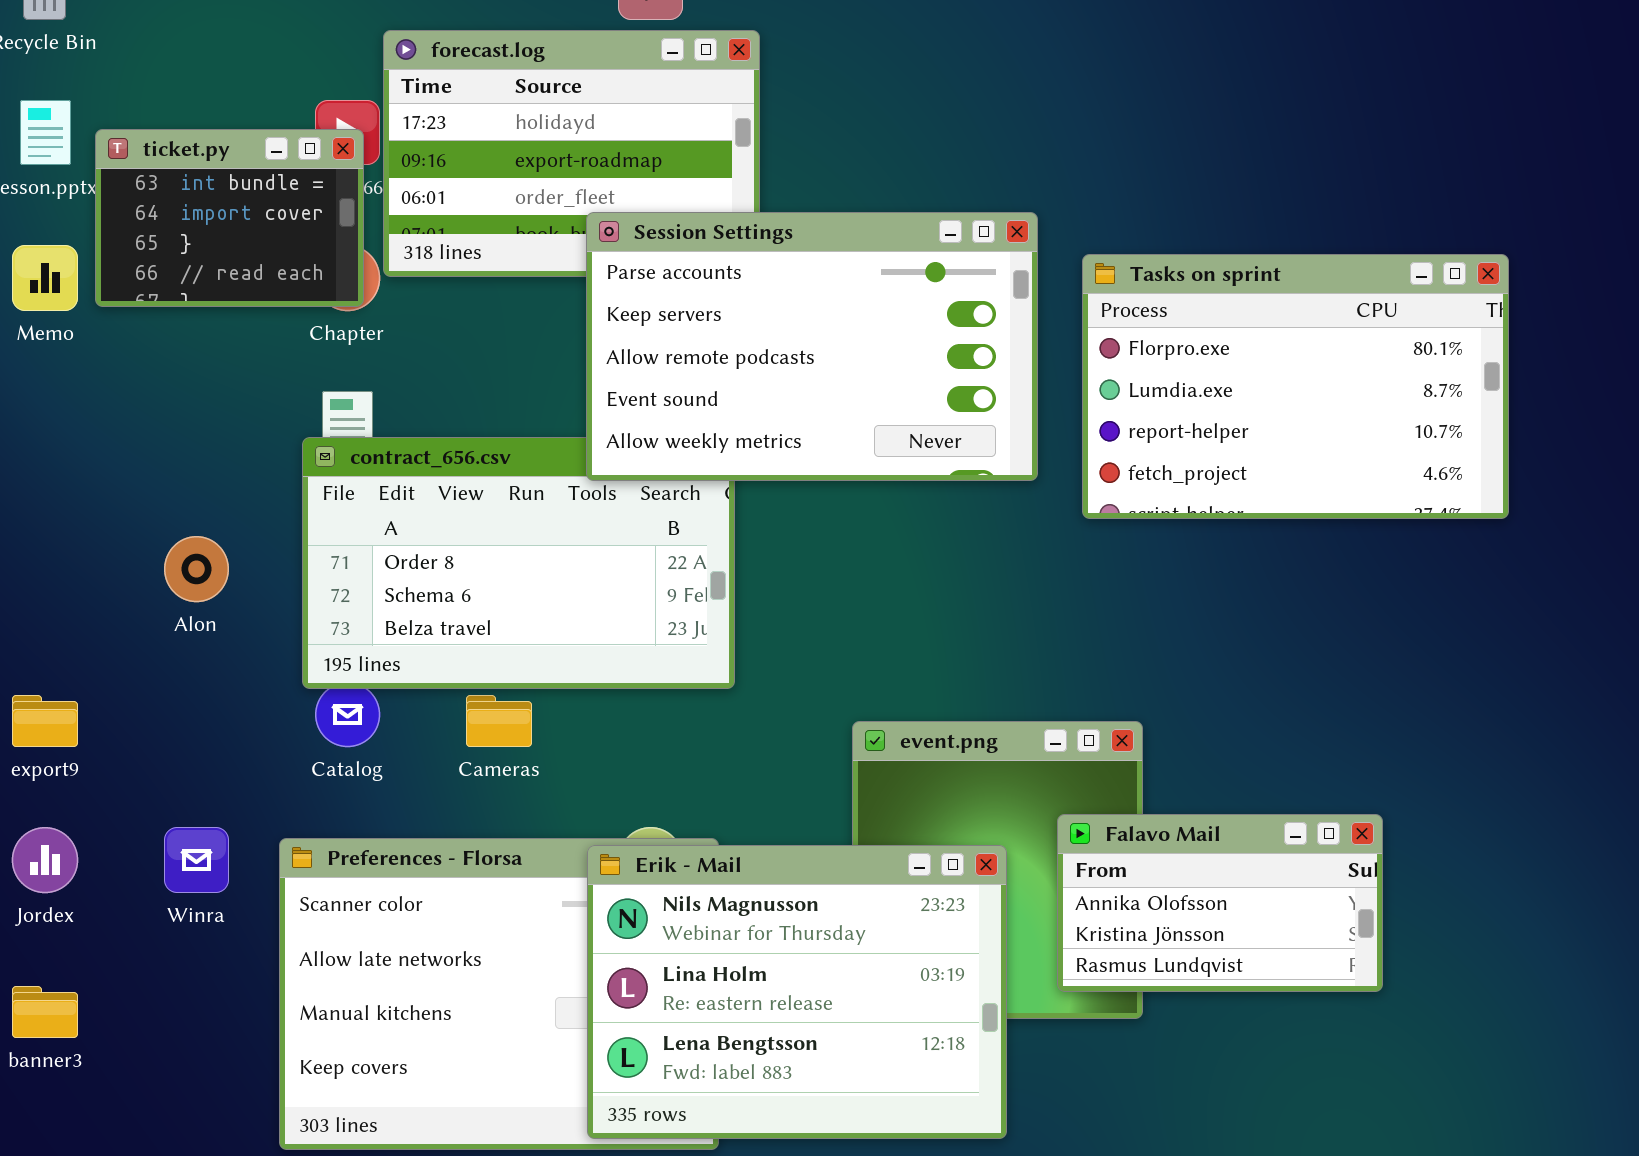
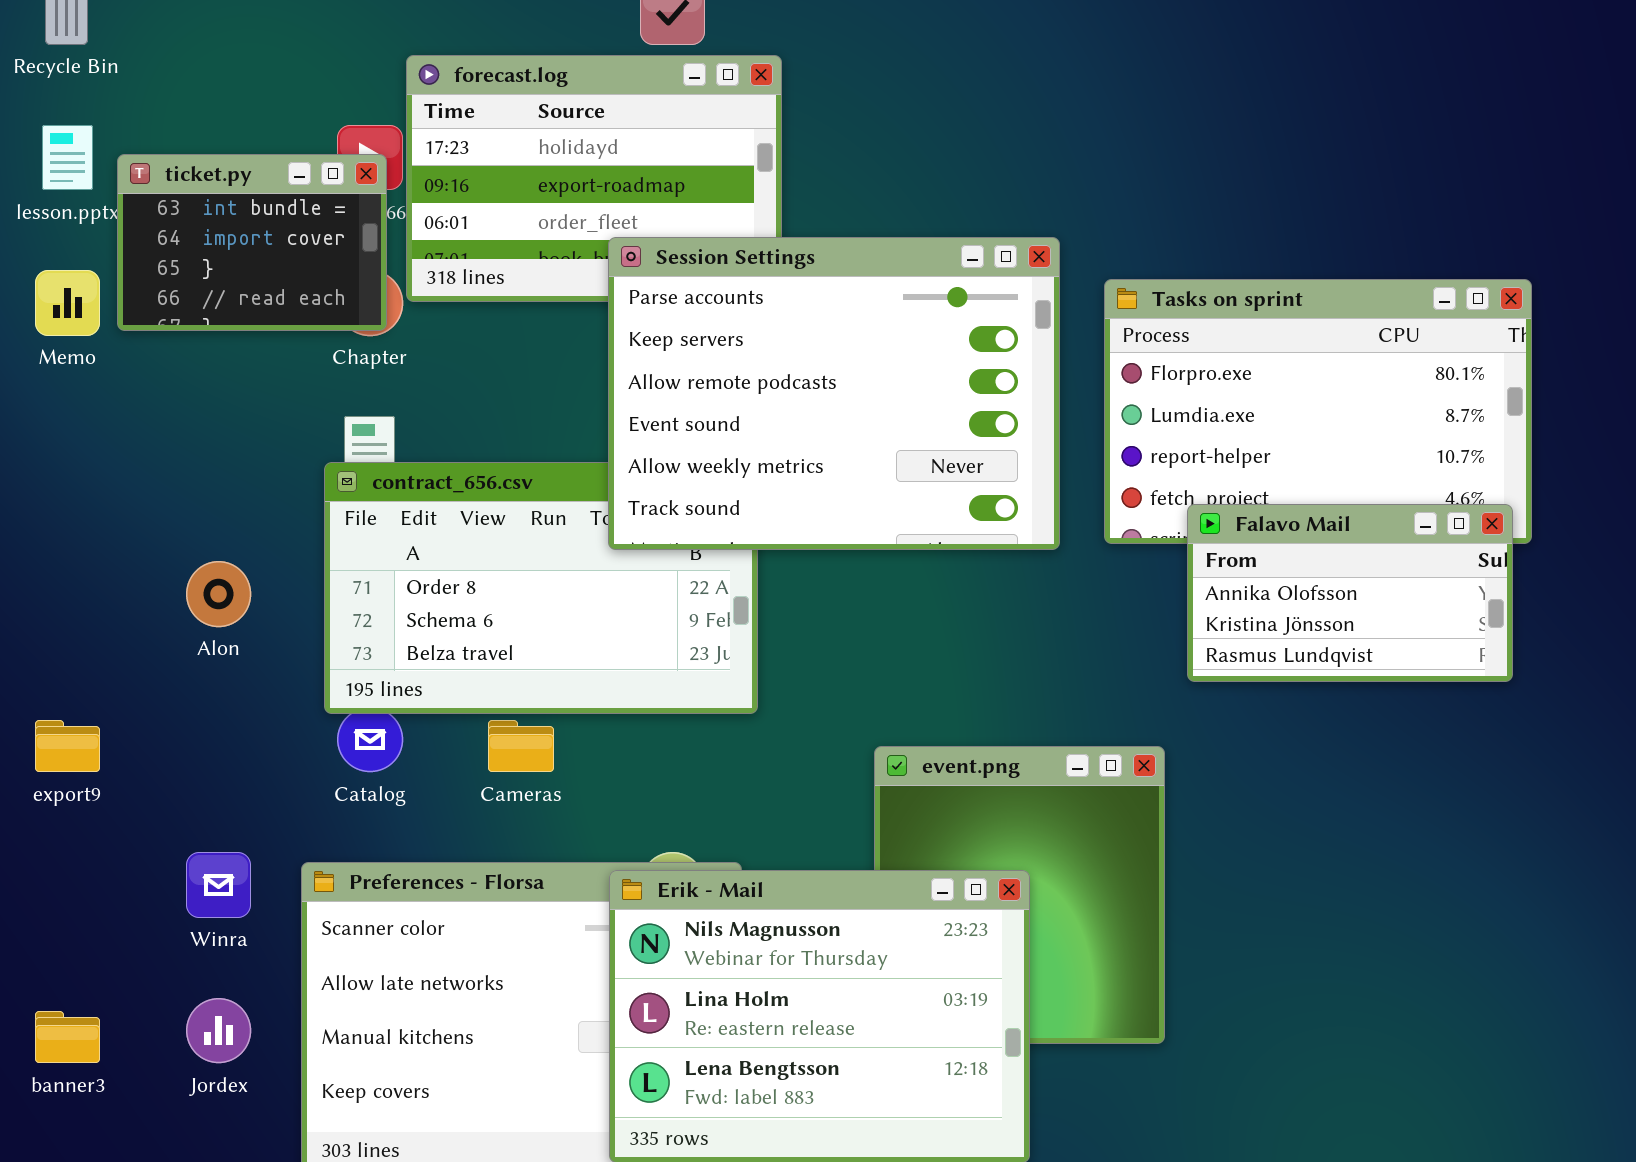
Session Settings: [586,212,1038,481] -> [608,237,1060,550], resized
Falavo Mail: [1057,814,1383,992] -> [1187,504,1513,682], moved
Jordex: [12,827,78,893] -> [186,998,251,1063], moved

